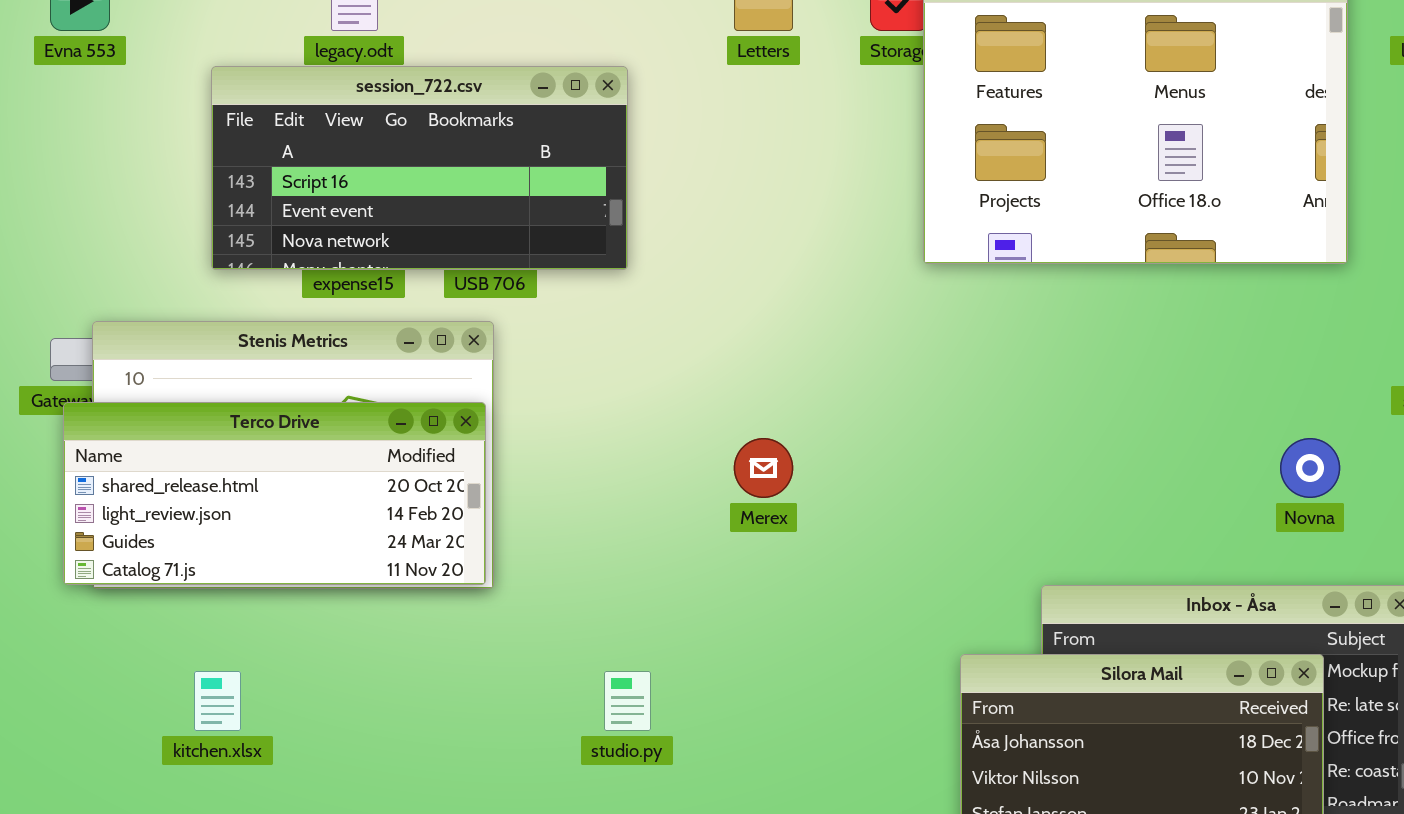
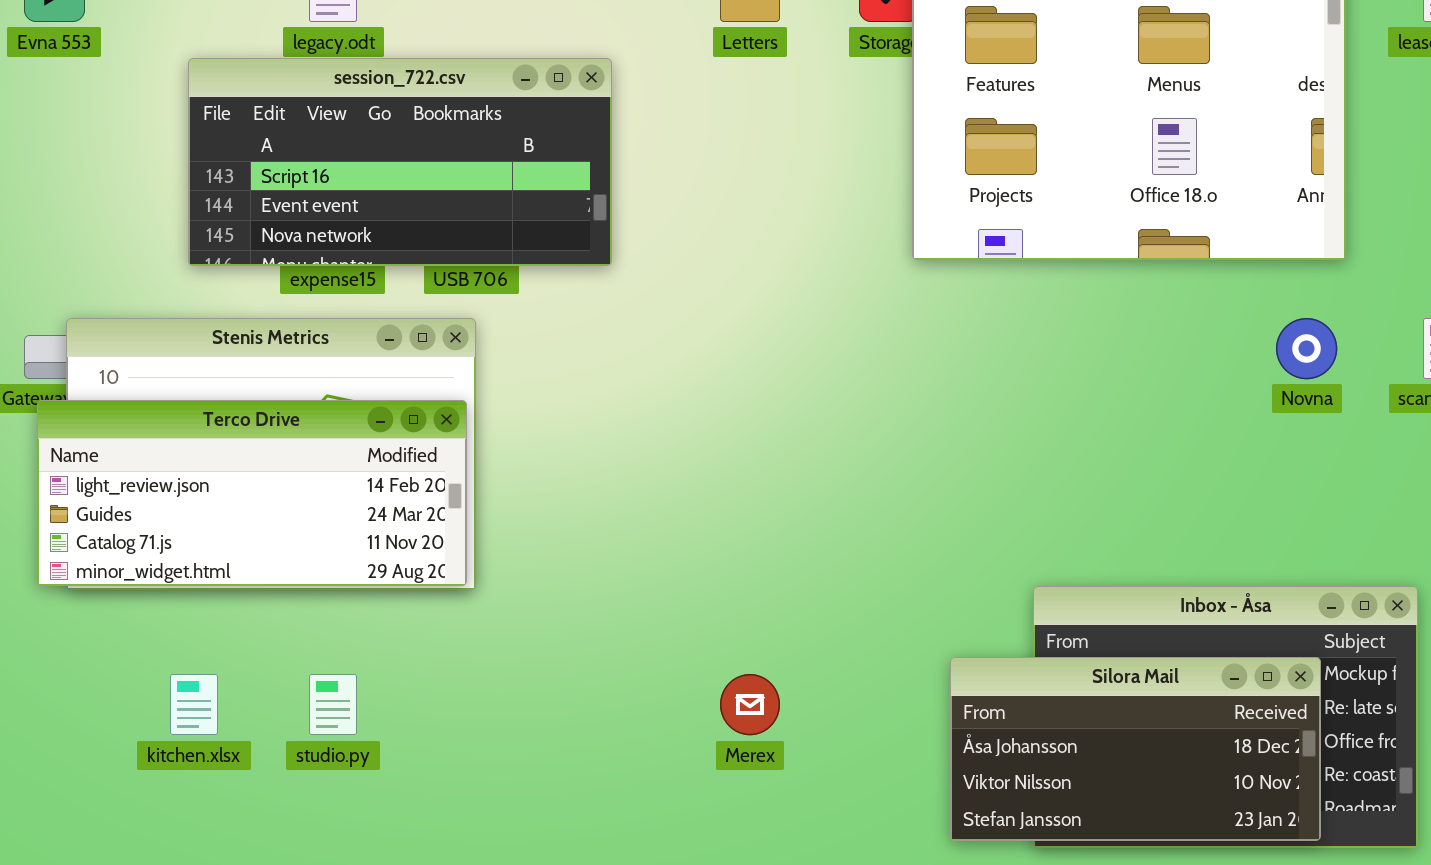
Terco Drive: [63,402,486,585] -> [37,400,467,586], scrolled down 1 row
Merex: [734,438,793,498] -> [720,674,780,735], moved
Novna: [1280,438,1340,498] -> [1276,318,1337,379], moved
studio.py: [604,671,651,731] -> [309,674,357,735], moved

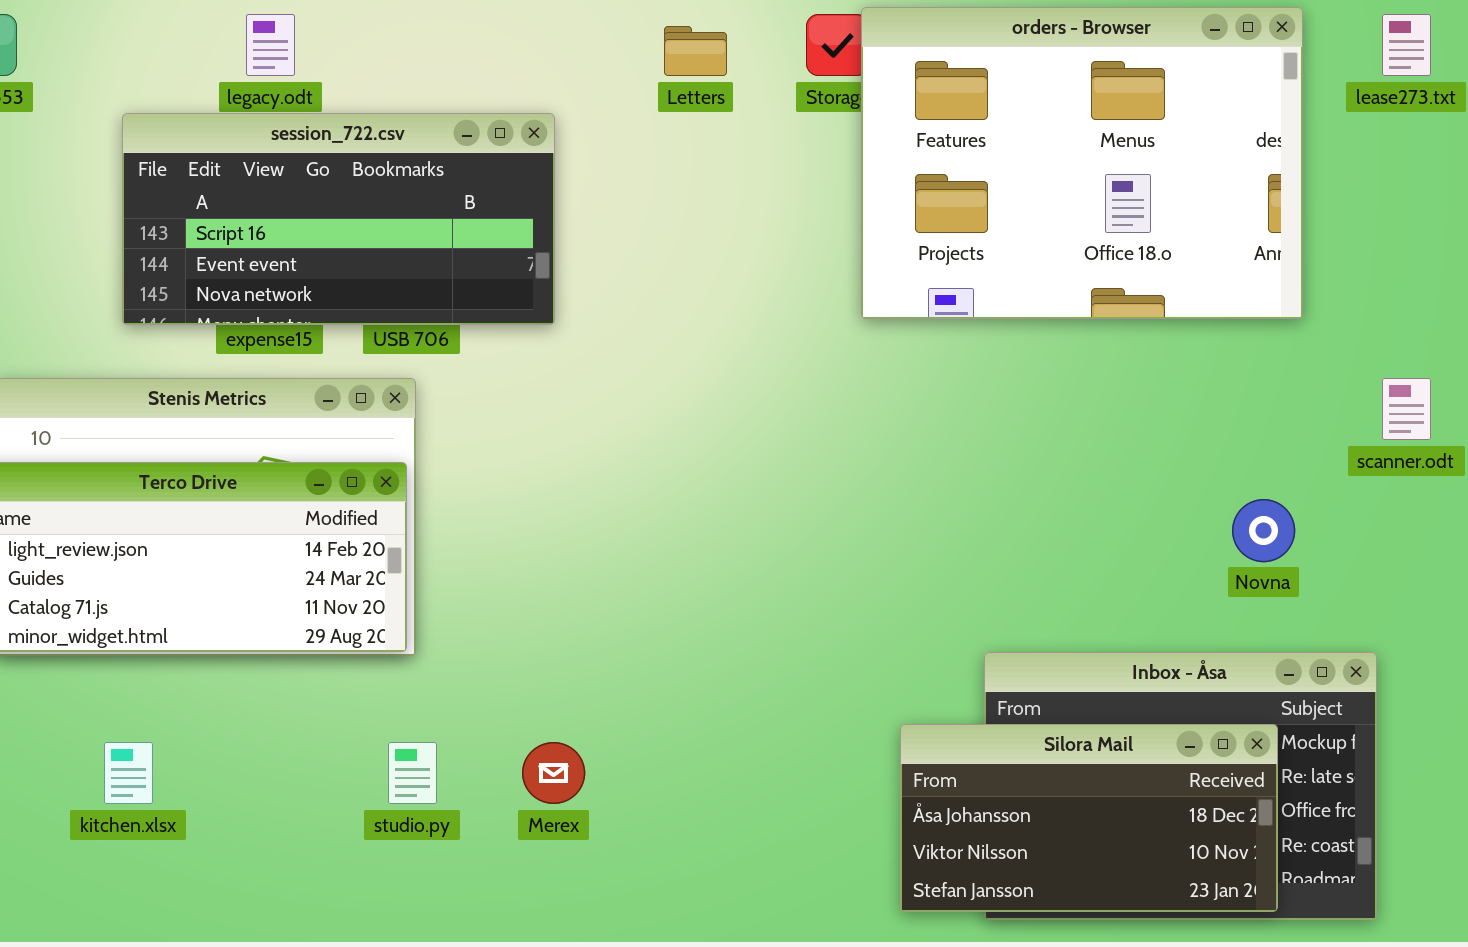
Novna: [1276,318,1337,379] -> [1232,499,1295,562], moved
studio.py: [309,674,357,735] -> [388,742,437,804], moved
Merex: [720,674,780,735] -> [522,742,585,804], moved

